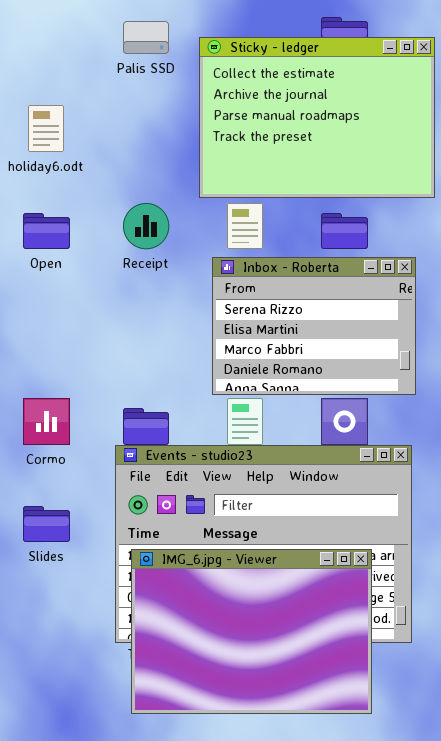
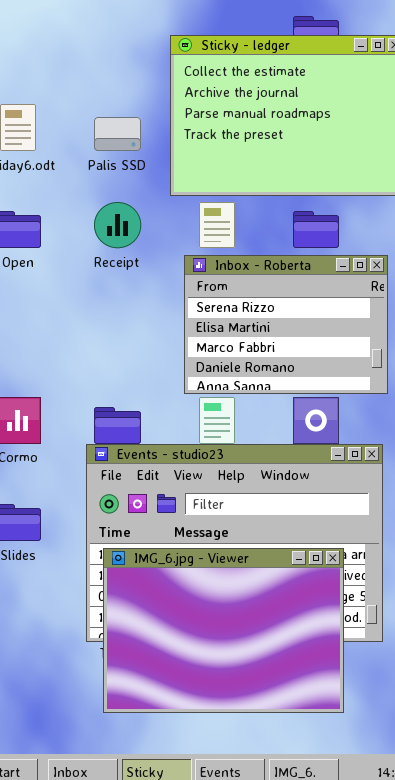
Palis SSD: [123,21,169,54] -> [94,117,141,151], moved

